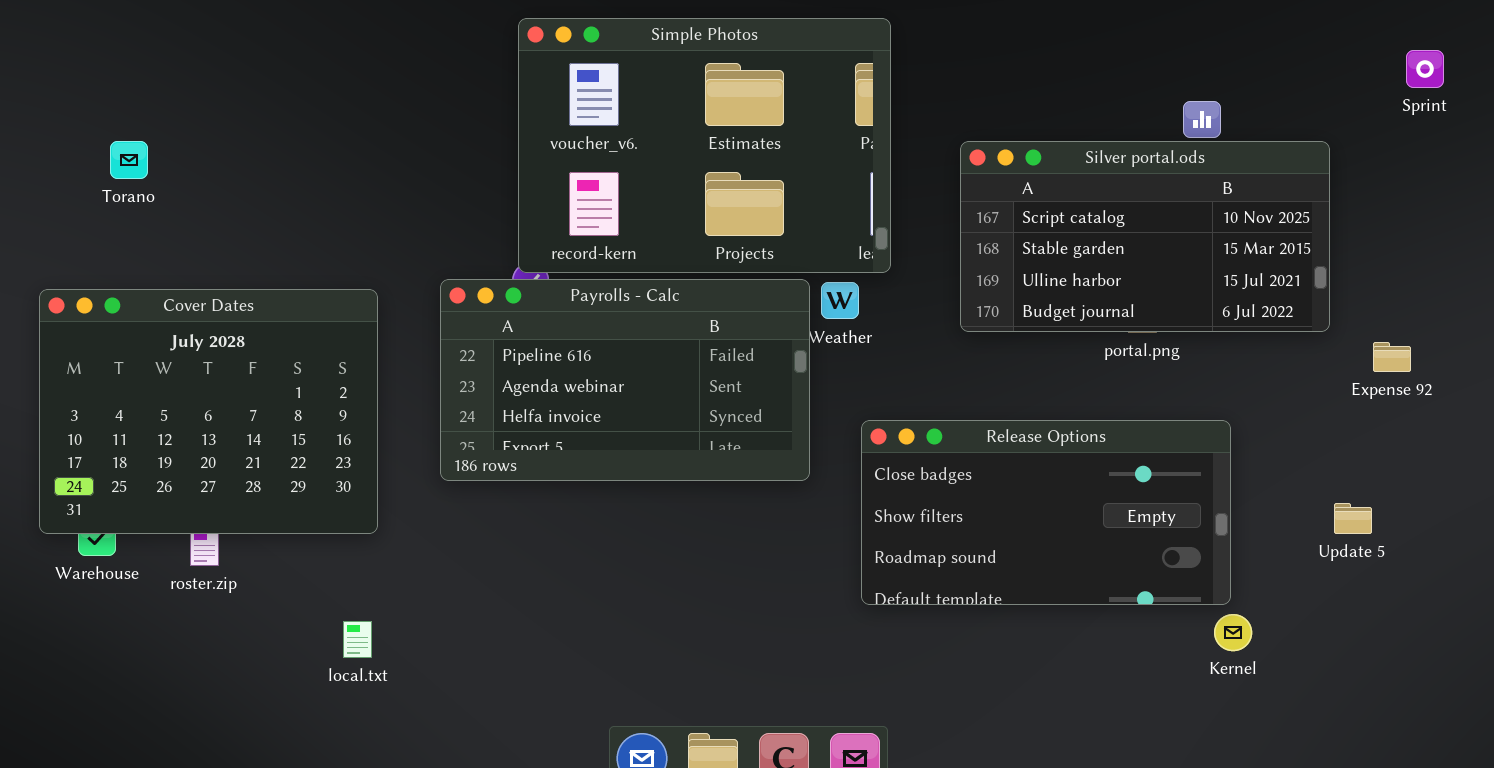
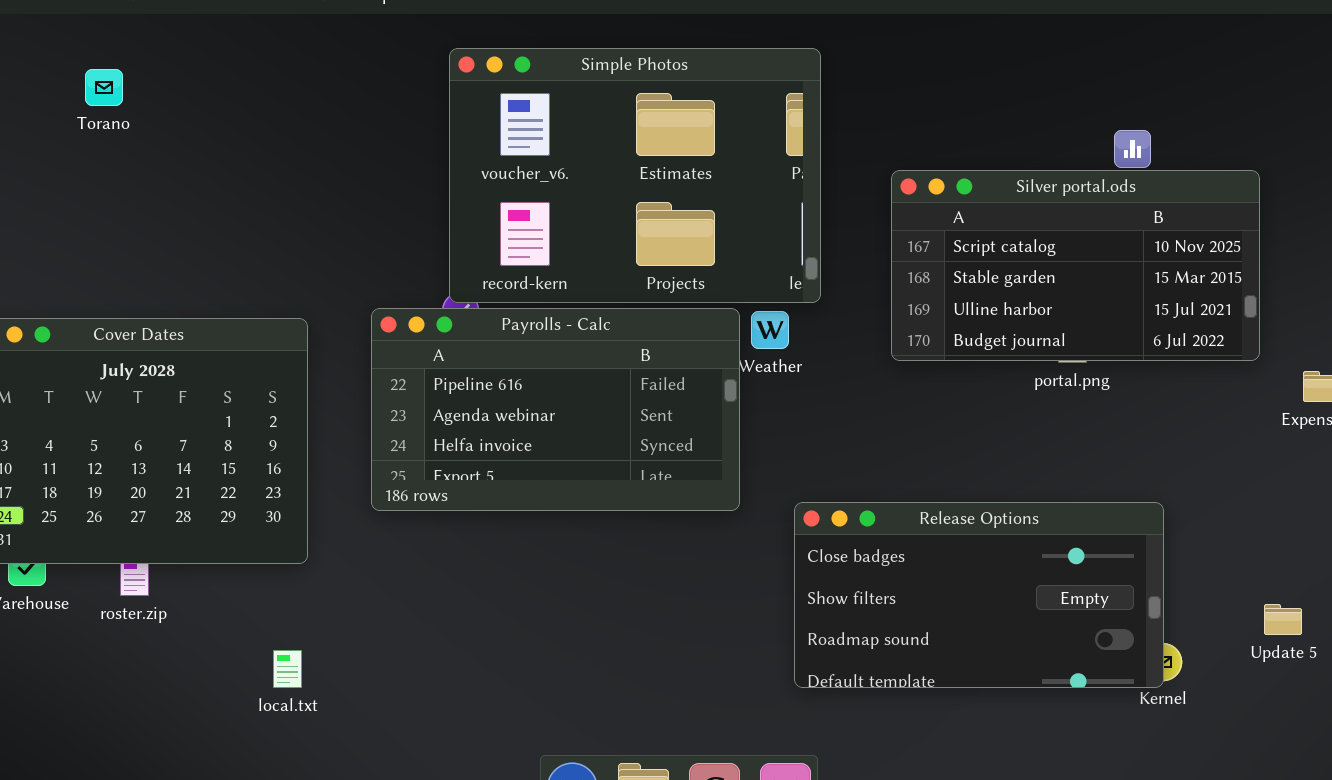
Torano: [110,141,148,179] -> [85,69,123,106], moved
Release Options: [861,420,1231,605] -> [794,502,1164,688], moved
Update 5: [1334,503,1372,534] -> [1264,604,1302,635], moved

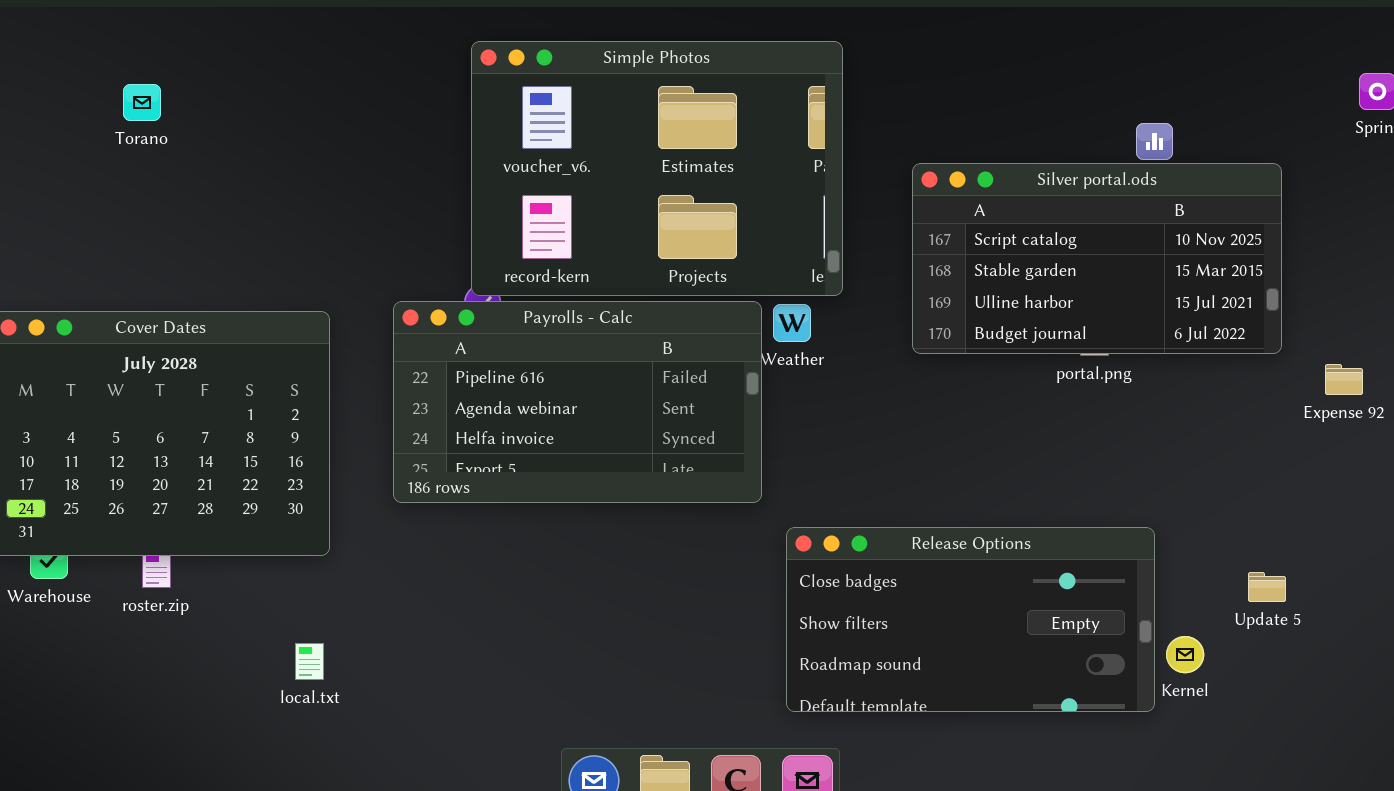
Torano: [85,69,123,106] -> [123,84,161,121], moved
Release Options: [794,502,1164,688] -> [786,527,1155,712], moved
Update 5: [1264,604,1302,635] -> [1248,572,1286,602], moved

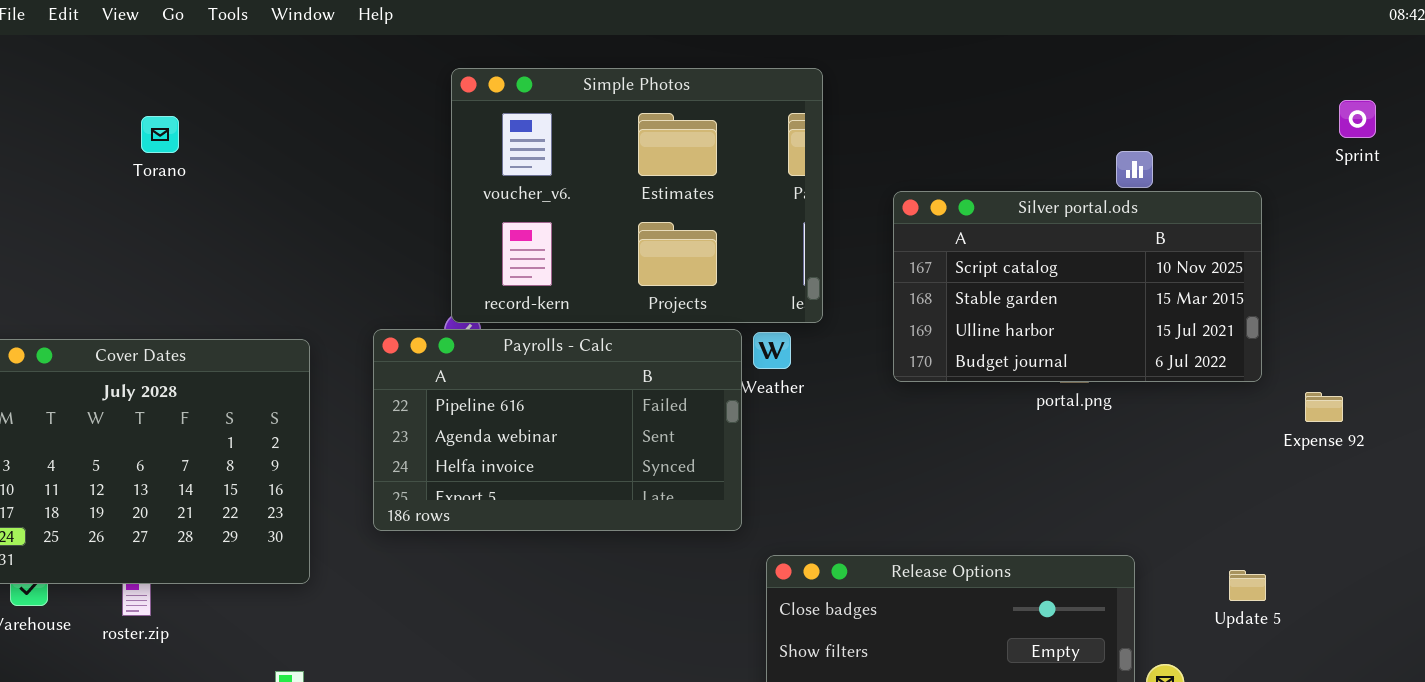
Torano: [123,84,161,121] -> [141,116,179,153], moved
Update 5: [1248,572,1286,602] -> [1229,570,1266,601], moved

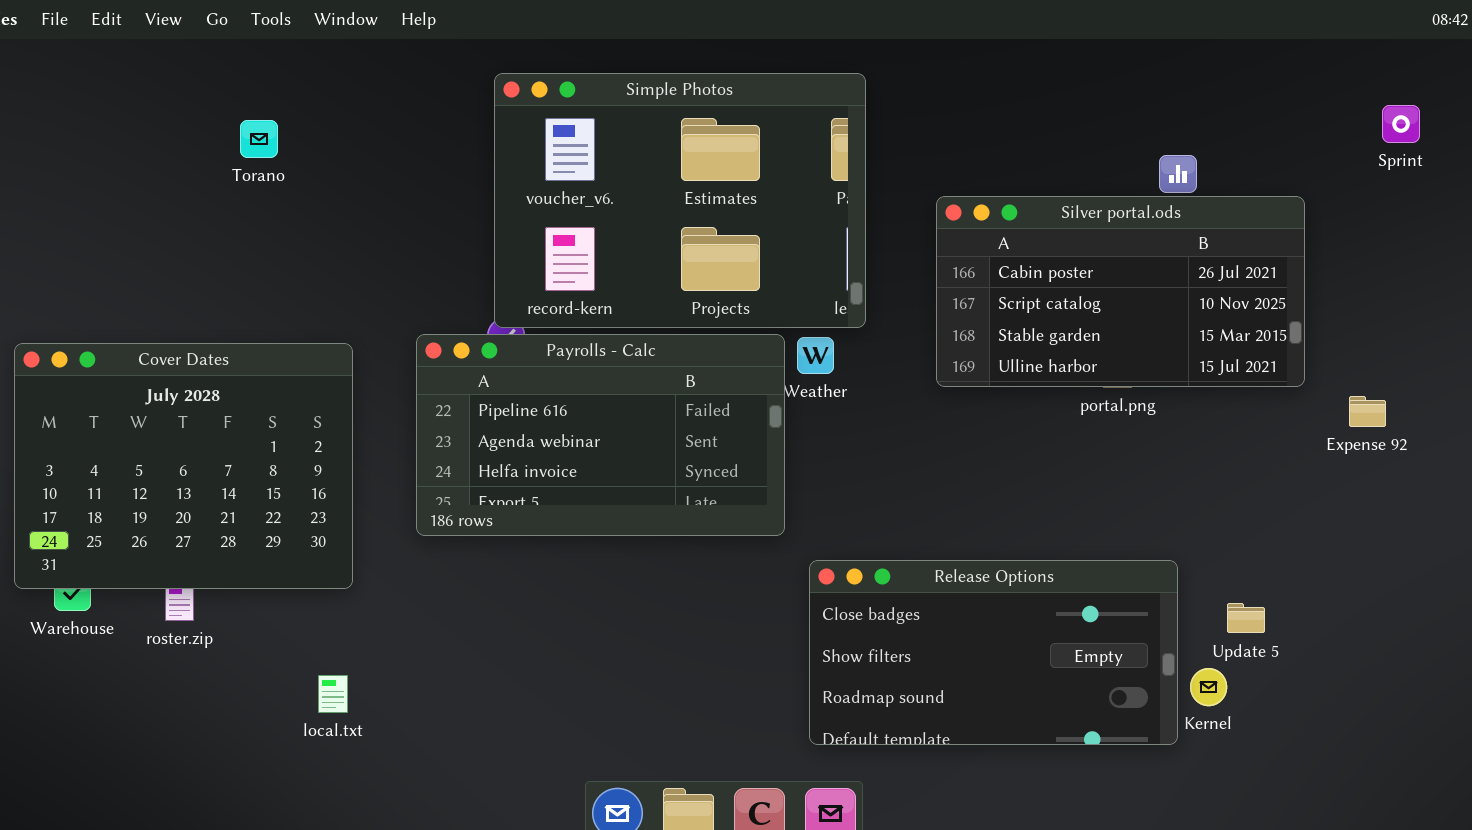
Torano: [141,116,179,153] -> [240,120,278,158], moved
Silver portal.ods: [893,191,1262,382] -> [936,196,1305,387], scrolled up 1 row
Update 5: [1229,570,1266,601] -> [1227,603,1265,633], moved

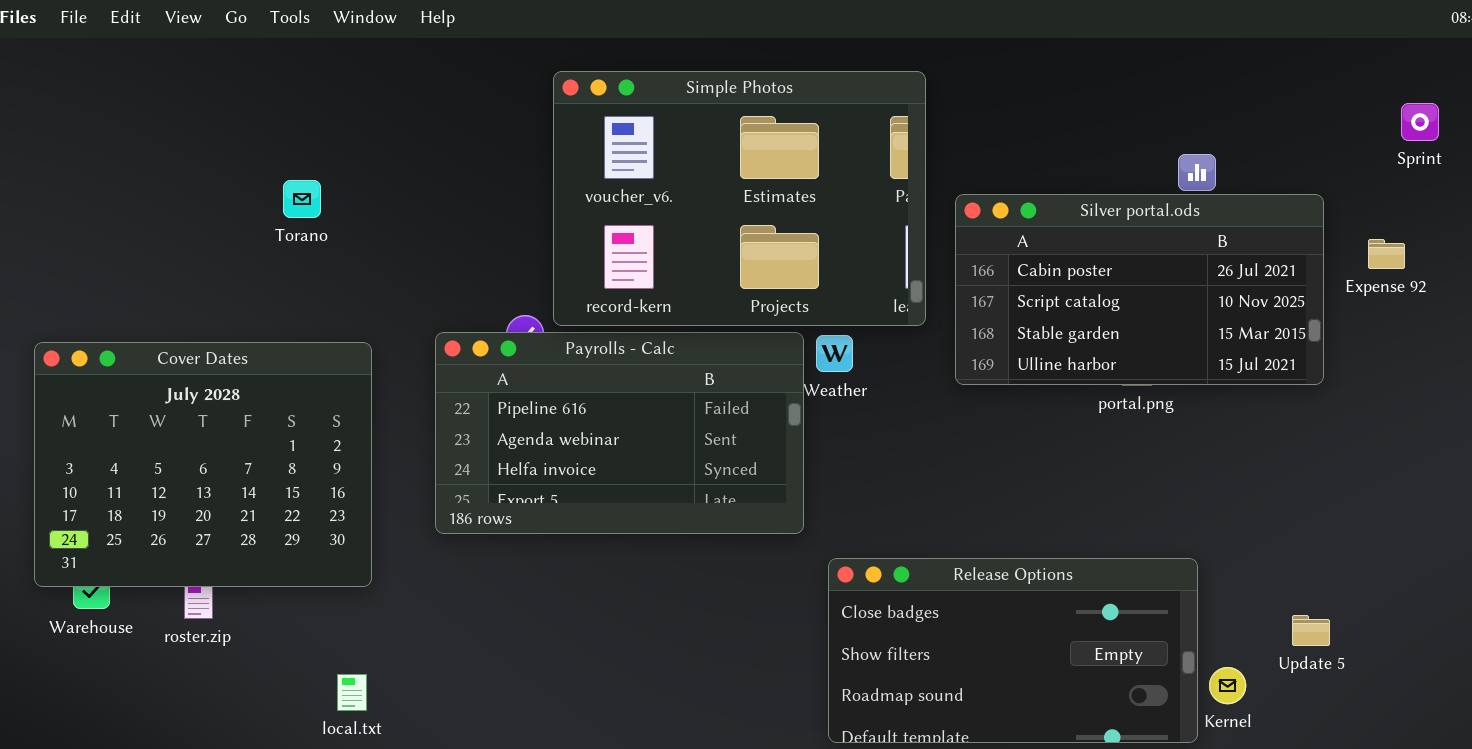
Simple Photos: [494,73,866,328] -> [553,71,926,326], moved
Torano: [240,120,278,158] -> [283,180,321,218], moved
Expense 92: [1349,396,1386,427] -> [1368,239,1405,269], moved
Update 5: [1227,603,1265,633] -> [1292,615,1330,646], moved

